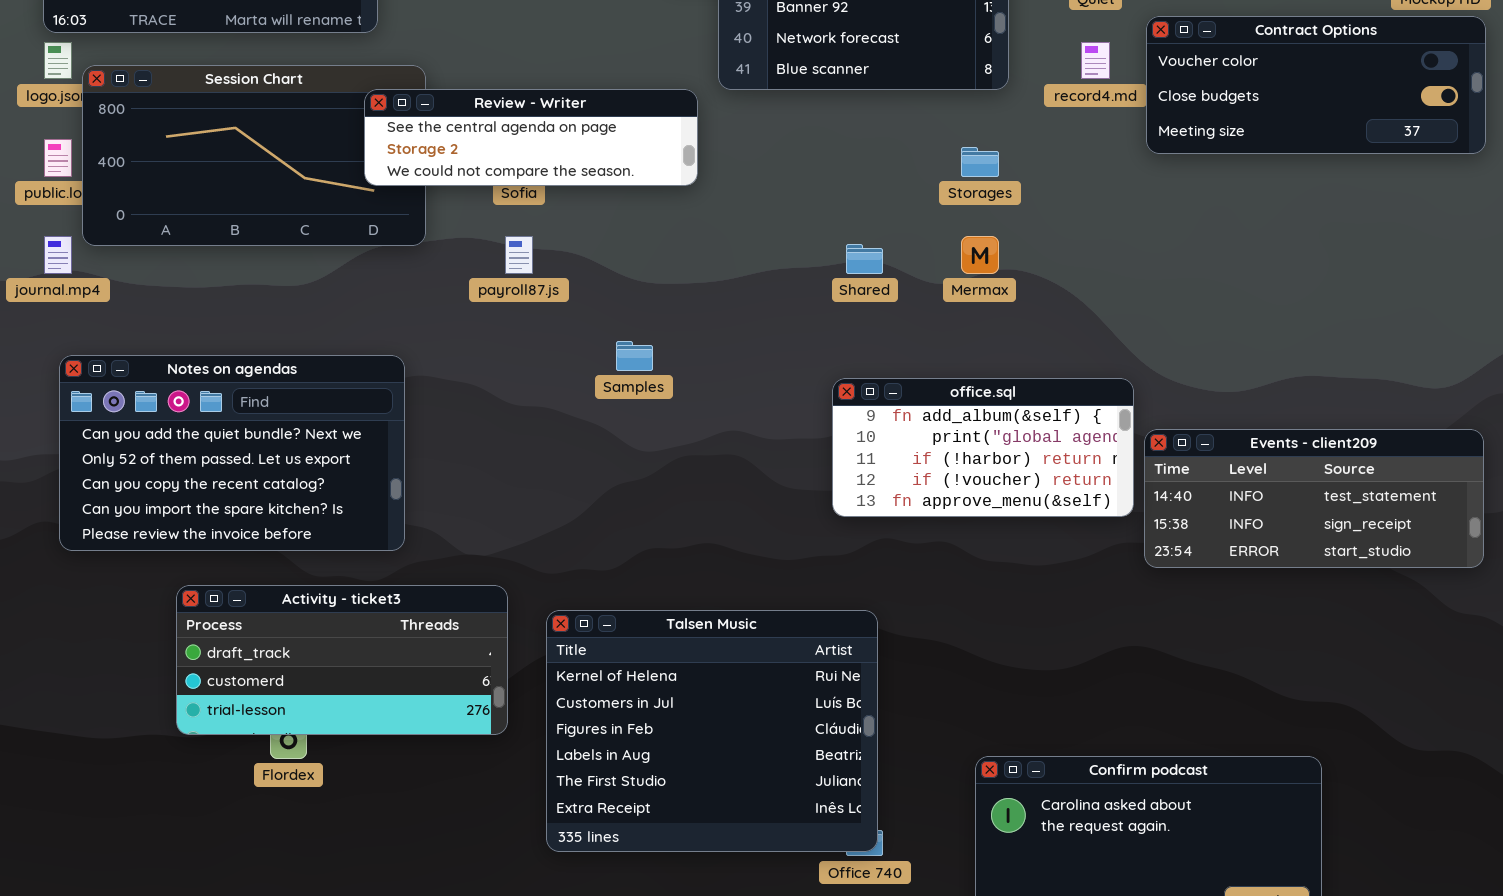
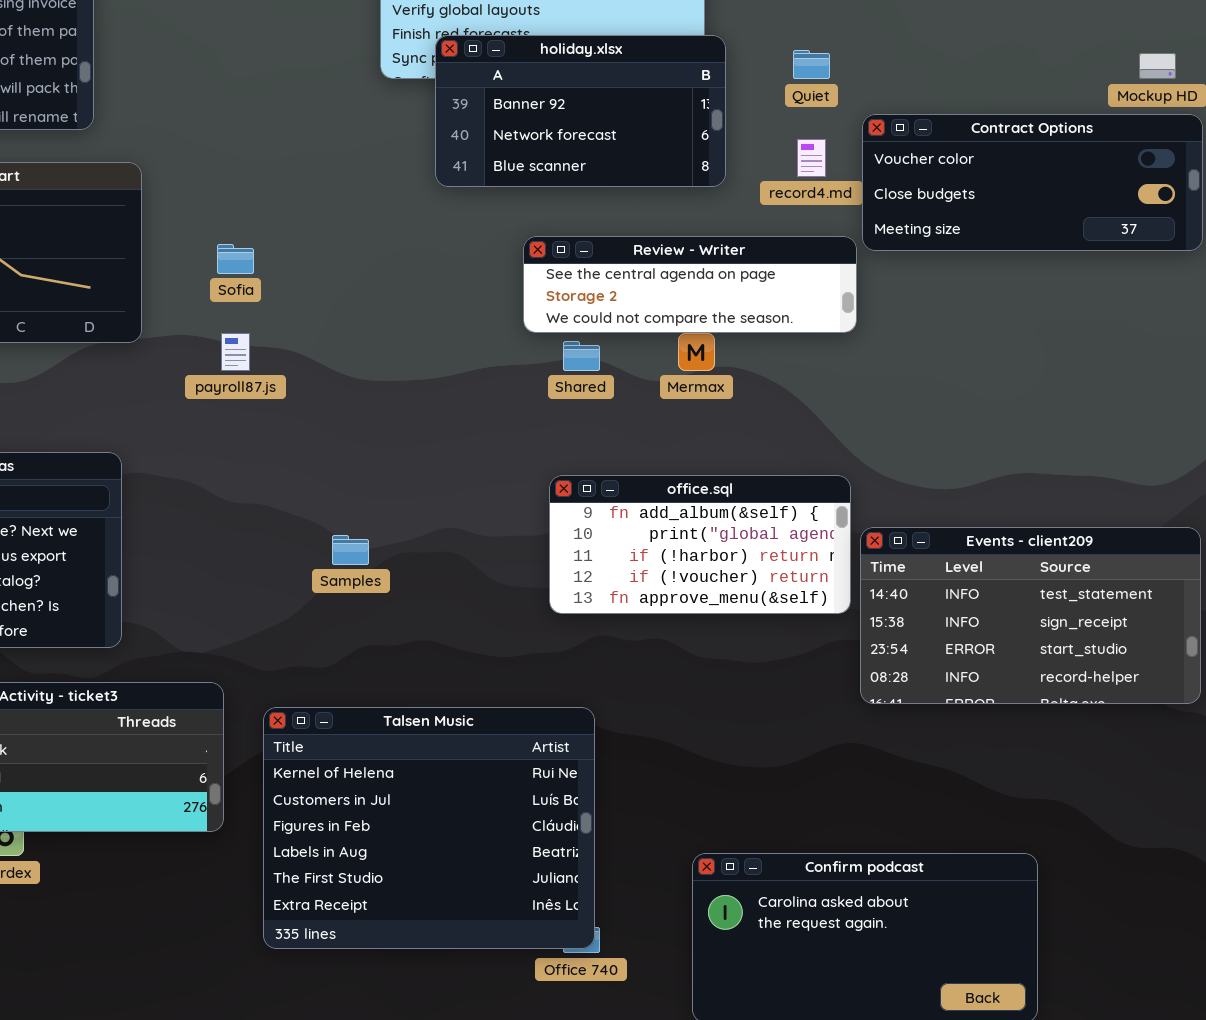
Review - Writer: [364,89,698,186] -> [523,236,857,333], moved
Samples: [616,341,653,371] -> [332,535,369,565], moved
Events - client209: [1144,429,1484,568] -> [860,527,1201,704], resized

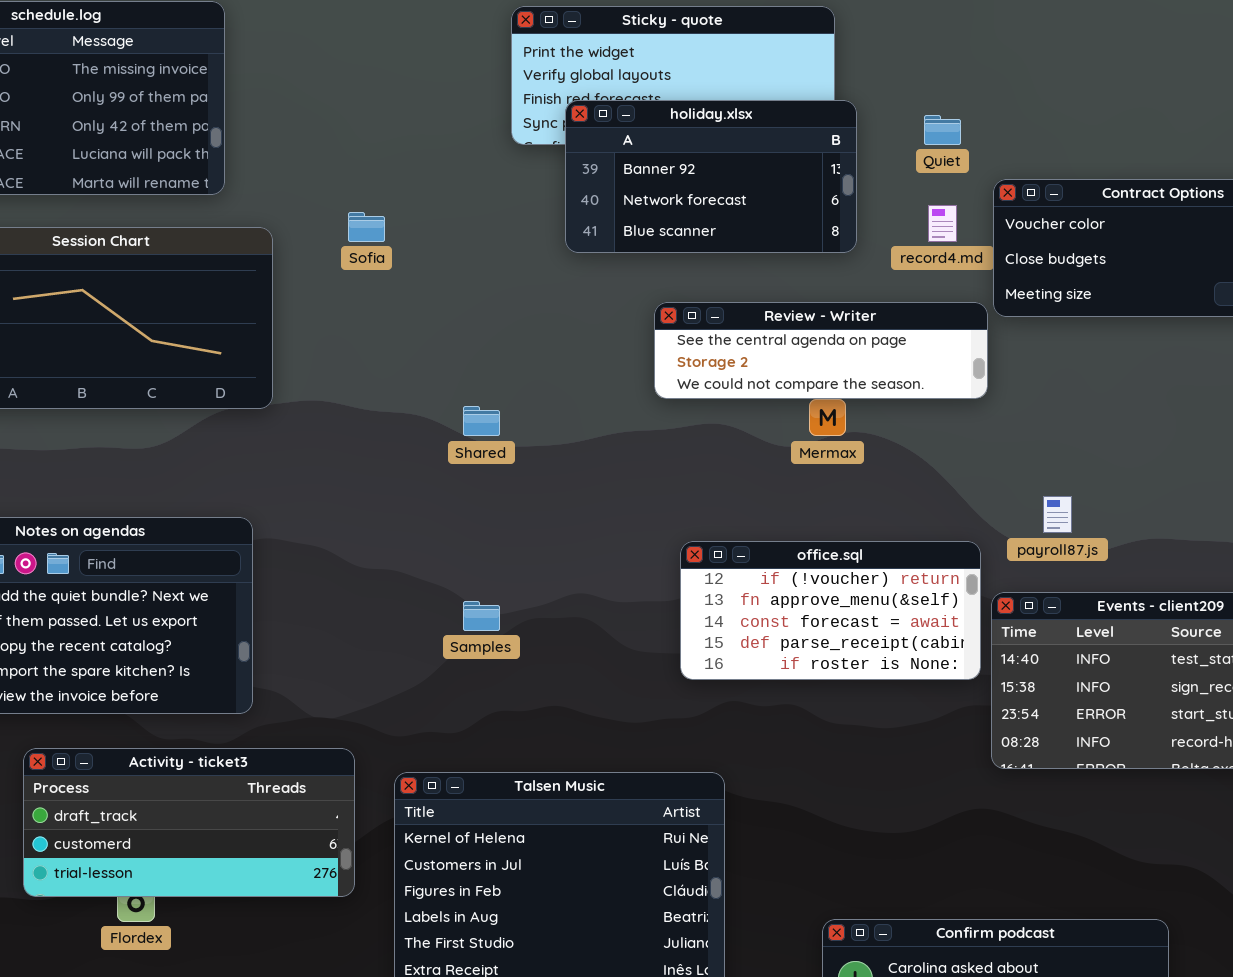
Sofia: [217,244,254,274] -> [348,212,385,242], moved
payroll87.js: [221,333,250,371] -> [1043,496,1072,533], moved
Shared: [563,341,600,371] -> [463,406,500,436], moved
office.sql: [549,475,851,614] -> [680,541,981,680], scrolled down 3 rows

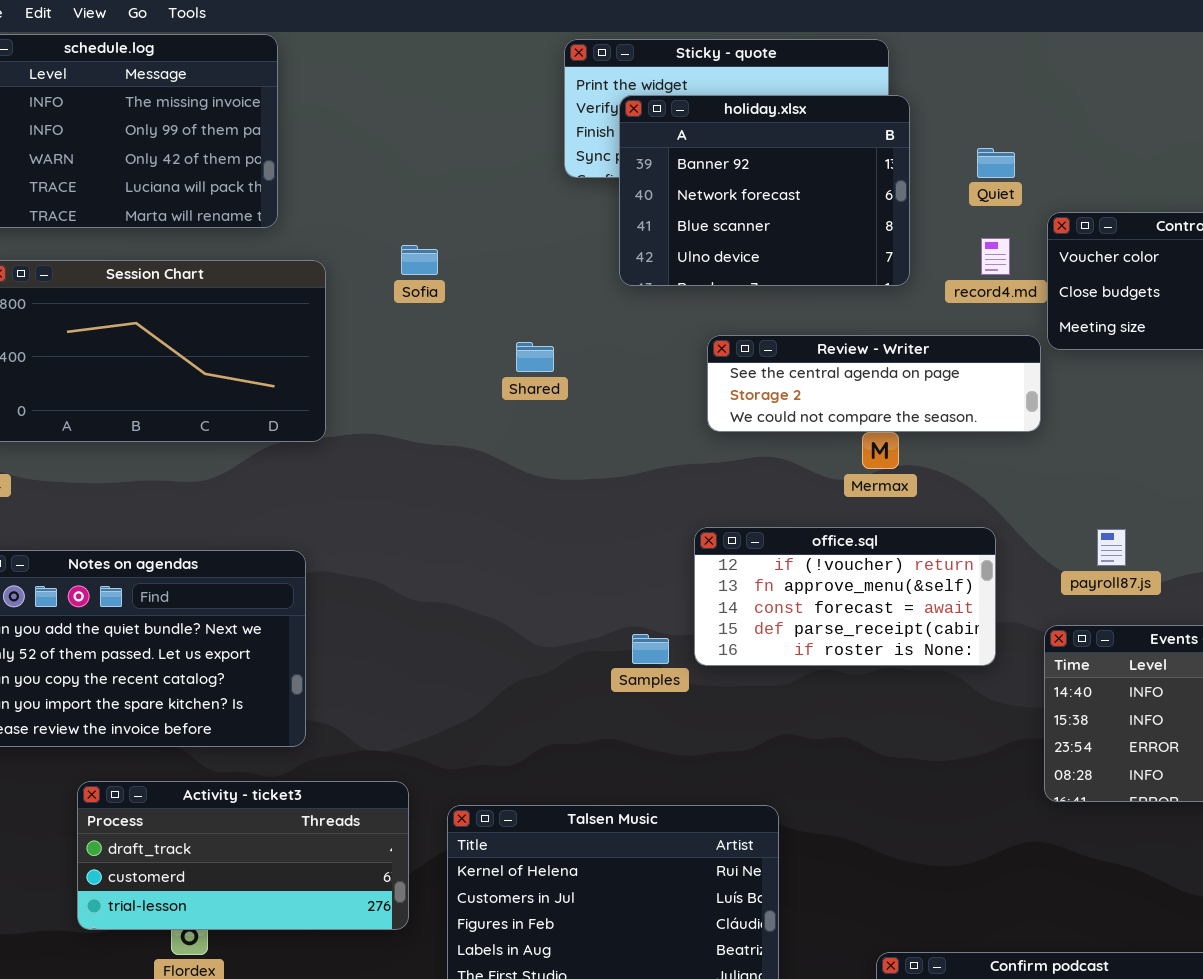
holiday.xlsx: [565,100,857,253] -> [619,95,910,286], resized
Shared: [463,406,500,436] -> [516,342,554,372], moved
office.sql: [680,541,981,680] -> [694,527,996,666], moved
Samples: [463,601,500,631] -> [632,634,669,664], moved

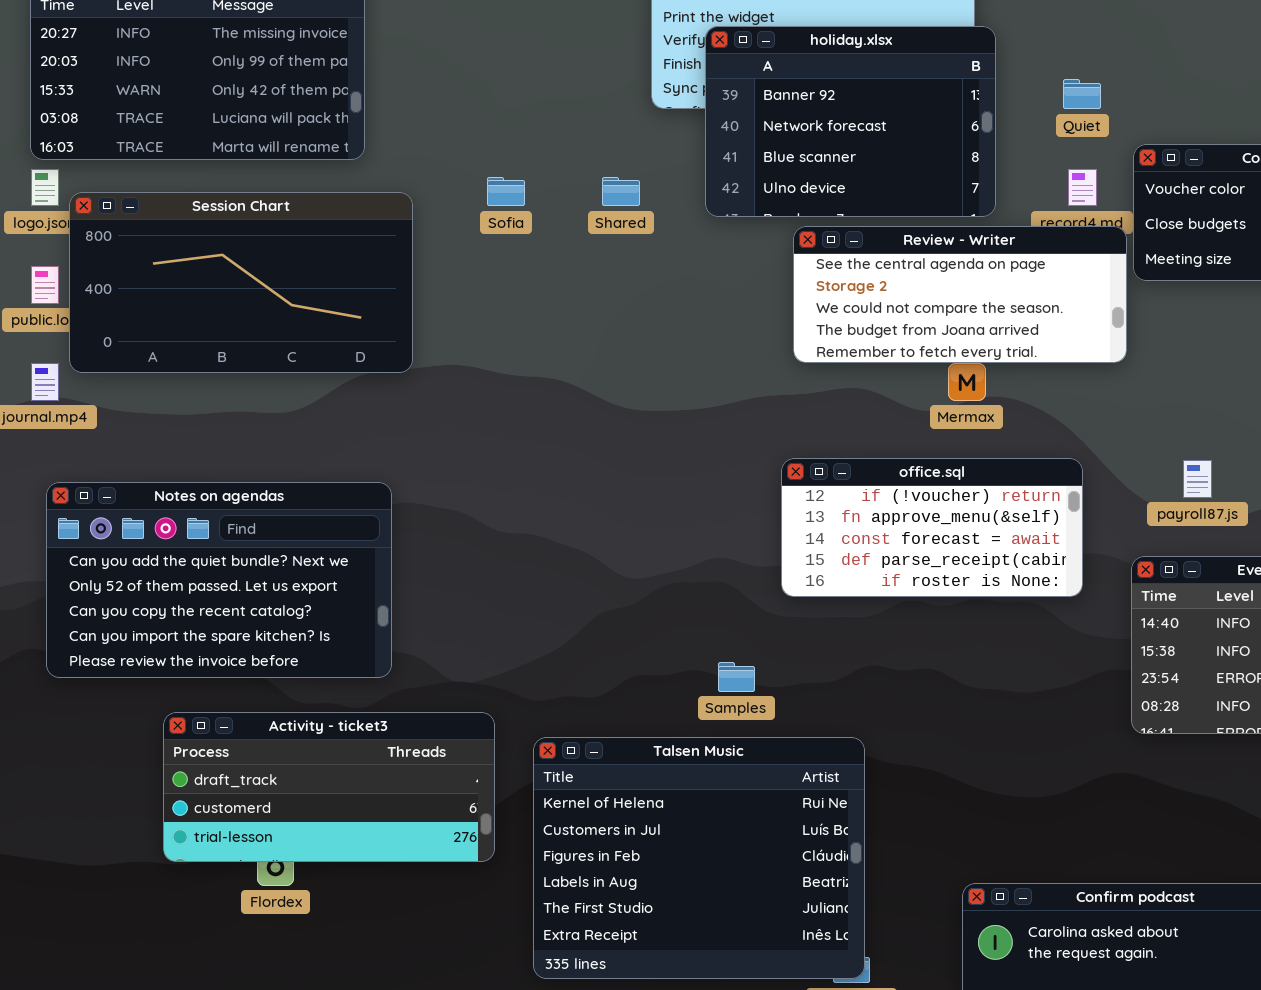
Review - Writer: [707,335,1041,432] -> [793,226,1127,363], resized
Shared: [516,342,554,372] -> [602,177,640,206], moved
Samples: [632,634,669,664] -> [718,662,755,692], moved

